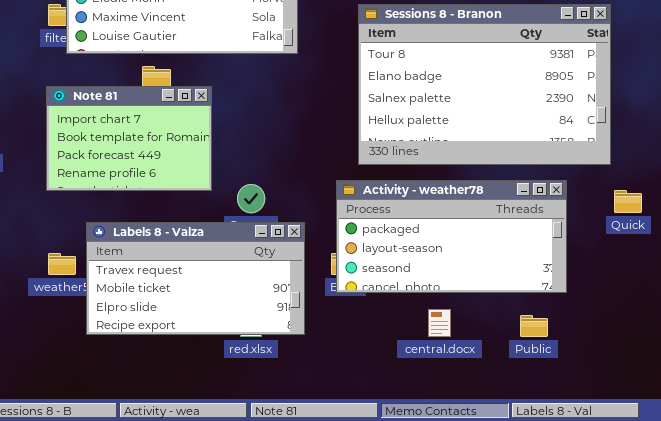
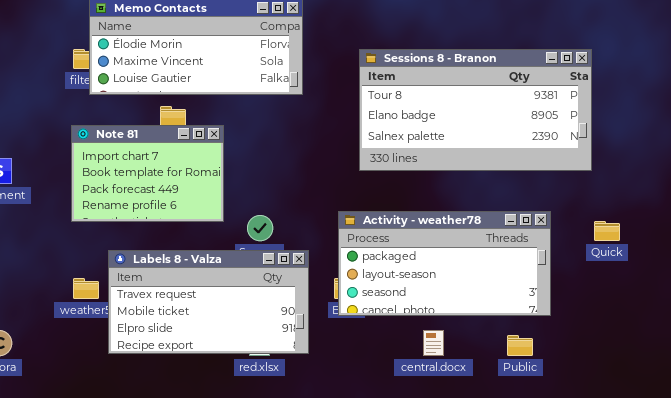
Sessions 8 - Branon: [358,4,611,165] -> [359,49,592,171], resized

